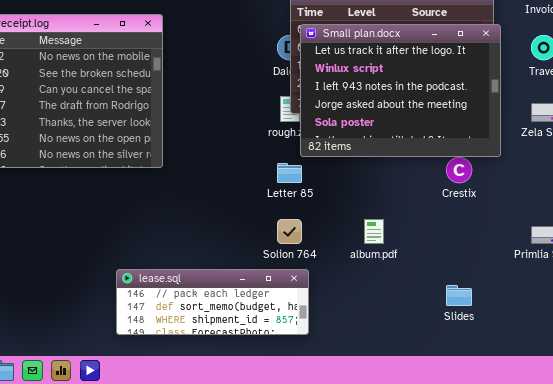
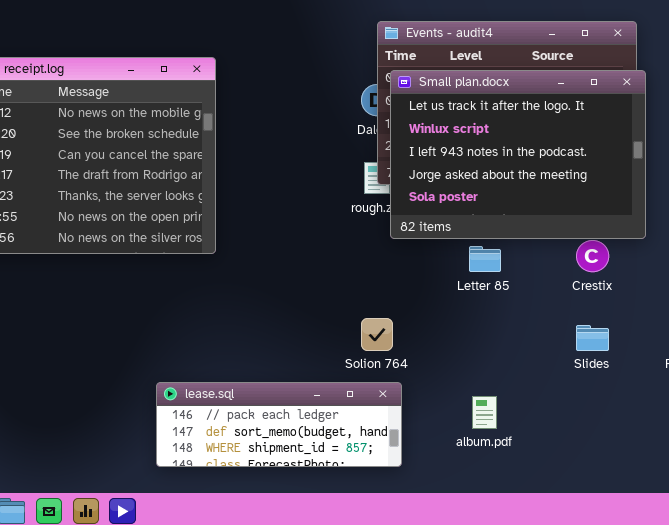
Letter 85: [277,163,302,183] -> [469,246,501,272], moved
album.pdf: [364,219,384,244] -> [472,396,497,429], moved
Slides: [446,285,472,306] -> [576,325,609,351], moved

